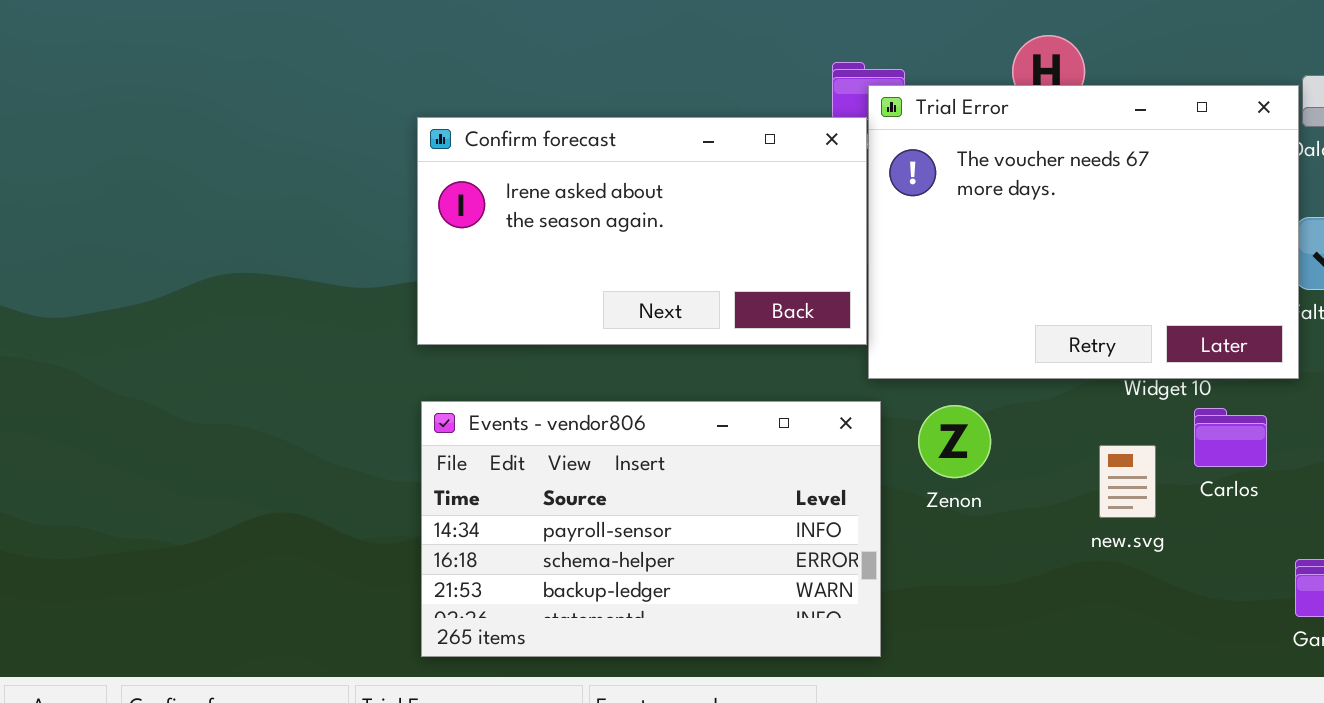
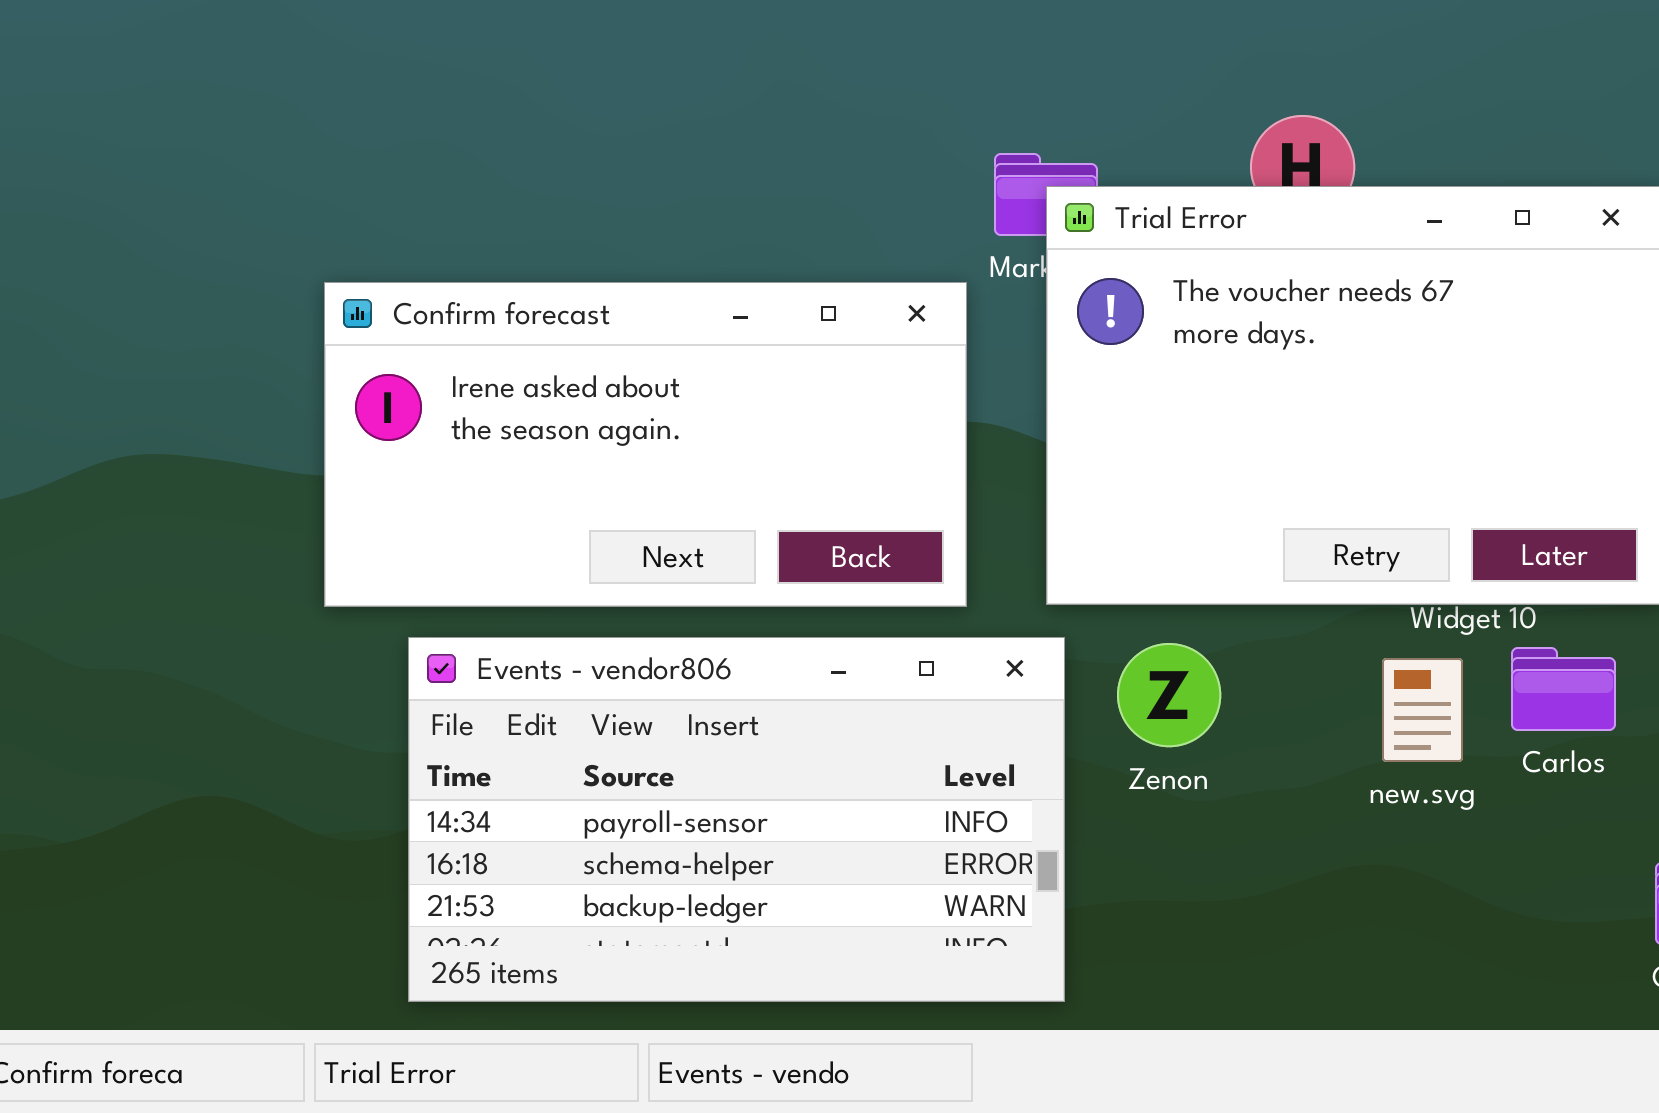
Confirm forecast: [417,117,867,345] -> [324,282,967,607], moved
new.svg: [1099,445,1156,518] -> [1382,658,1463,762], moved

